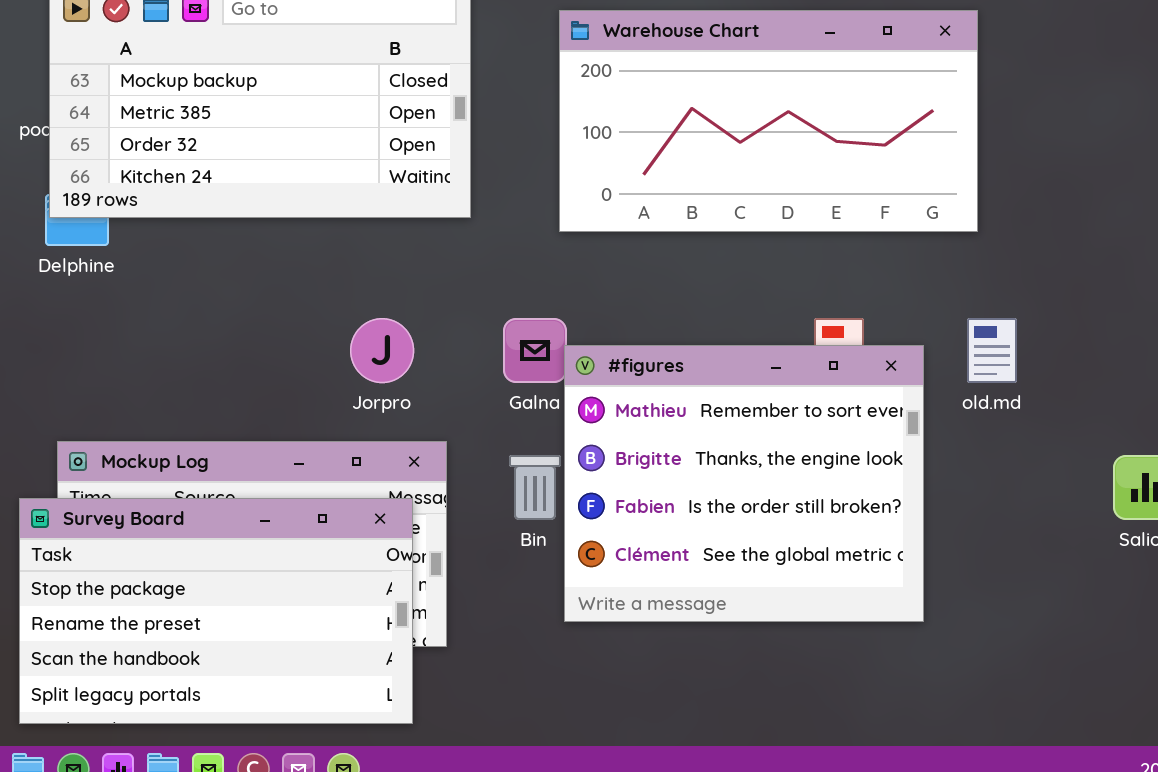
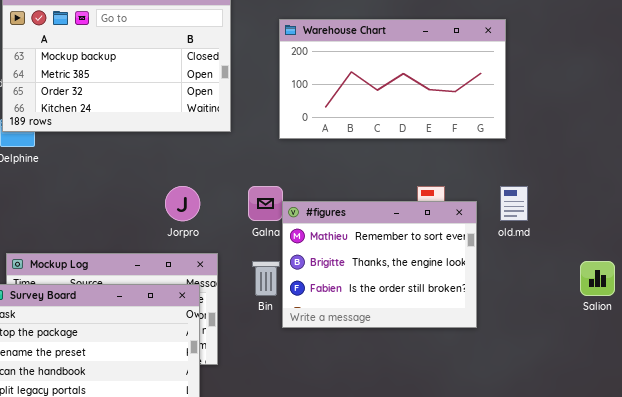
#figures: [564,345,924,622] -> [282,201,477,328], resized

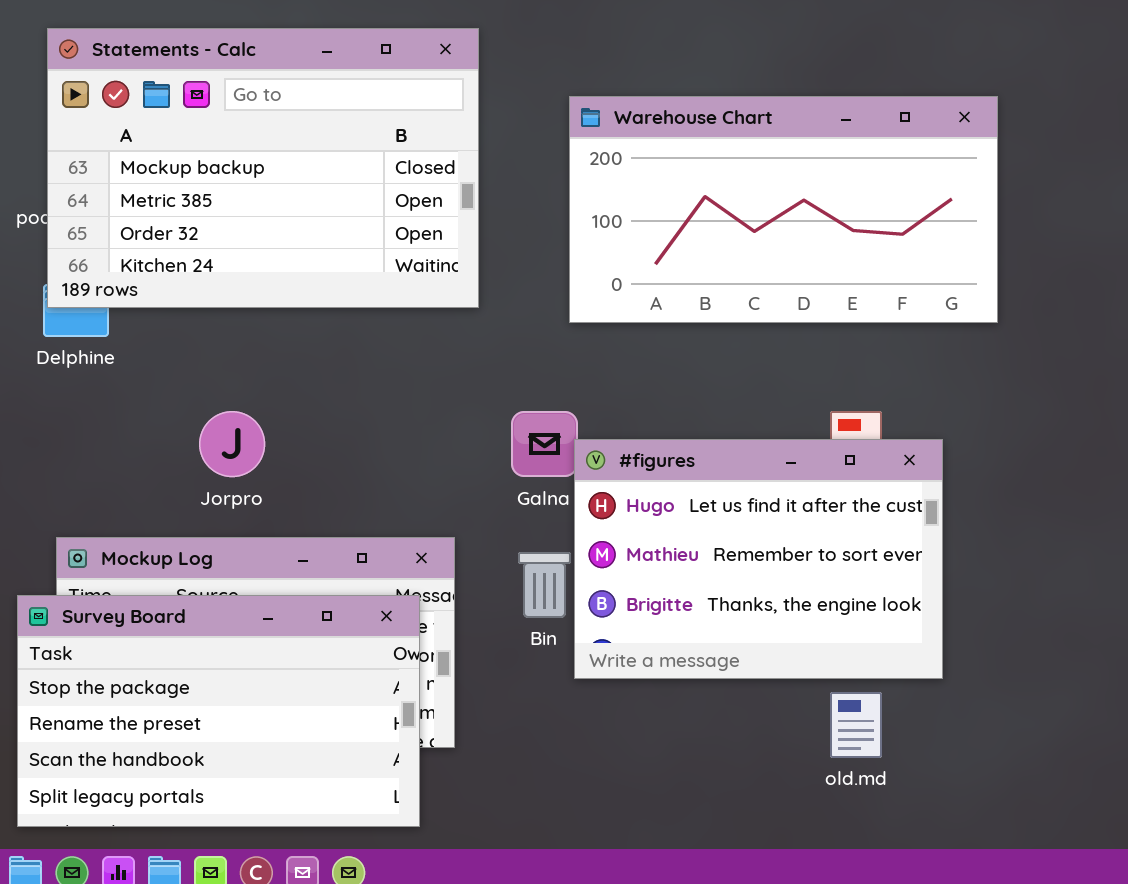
Jorpro: [165,186,200,221] -> [199,411,265,477], moved
old.md: [500,186,528,221] -> [830,692,882,758], moved
#figures: [282,201,477,328] -> [574,439,943,679], scrolled up 1 row

